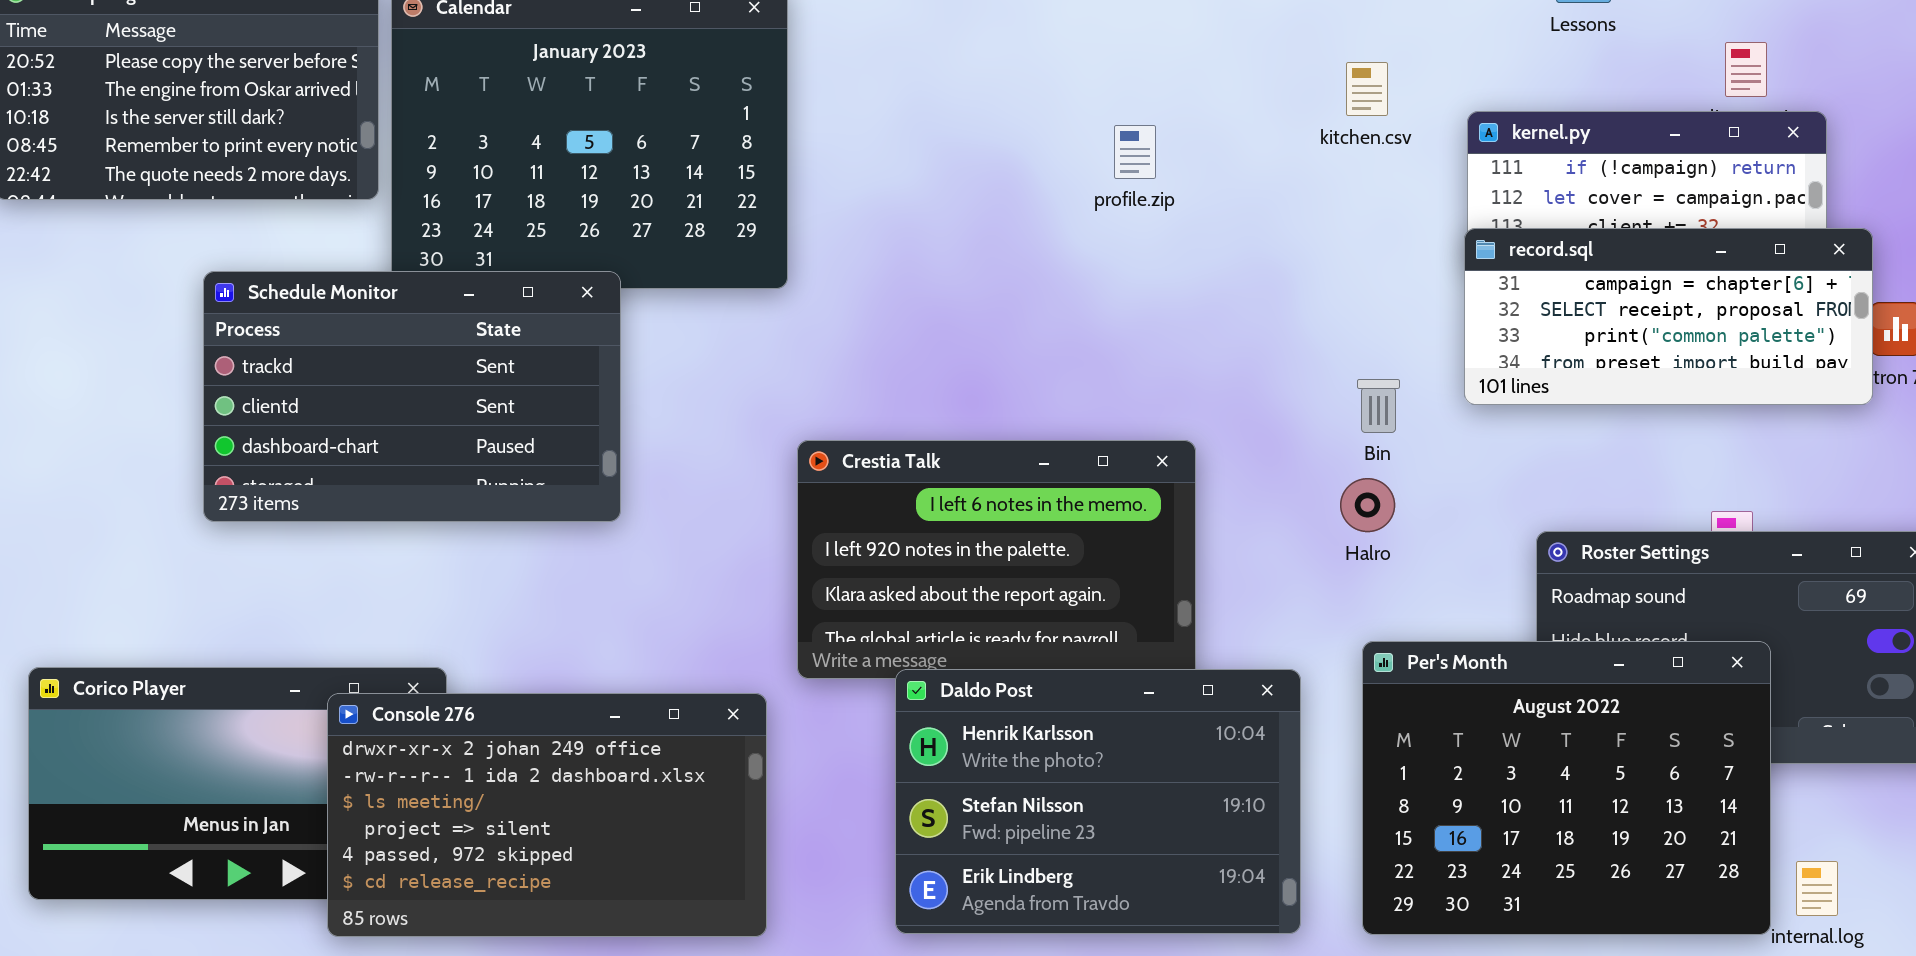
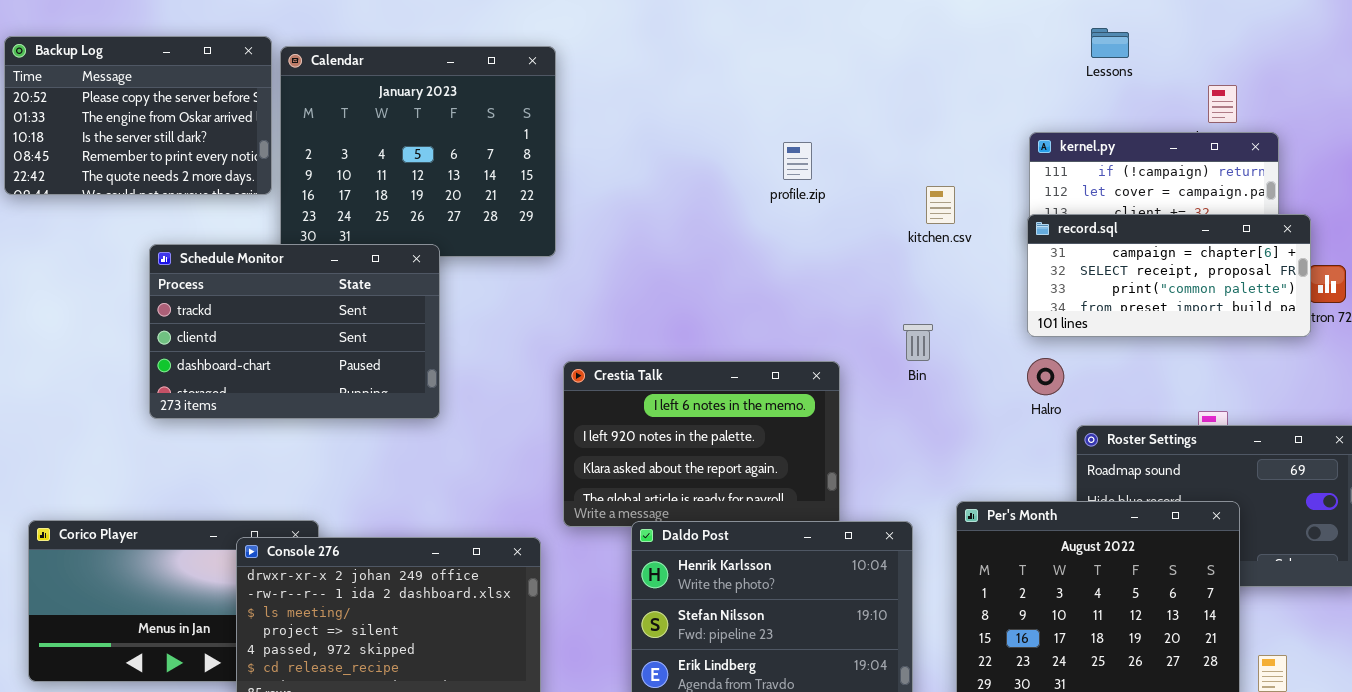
kitchen.csv: [1346,62,1388,116] -> [926,186,955,224], moved
Bin: [1357,379,1400,433] -> [903,324,933,361], moved
Halro: [1340,478,1395,532] -> [1027,358,1064,395], moved

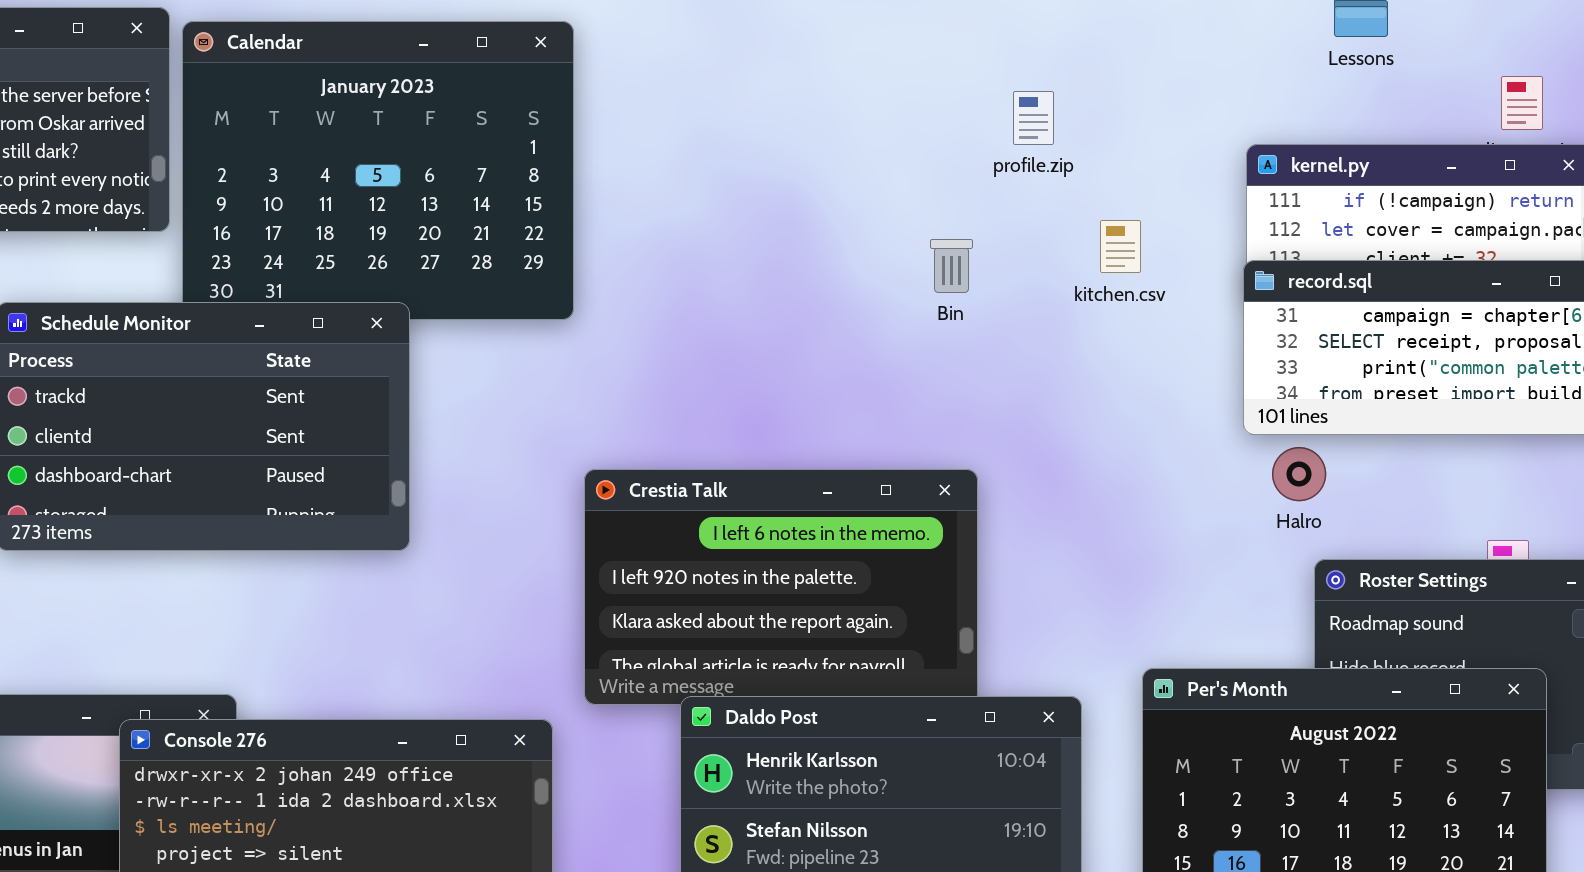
profile.zip: [783,142,812,180] -> [1013,91,1054,145], moved
Bin: [903,324,933,361] -> [930,239,973,293], moved
Halro: [1027,358,1064,395] -> [1272,447,1326,501], moved

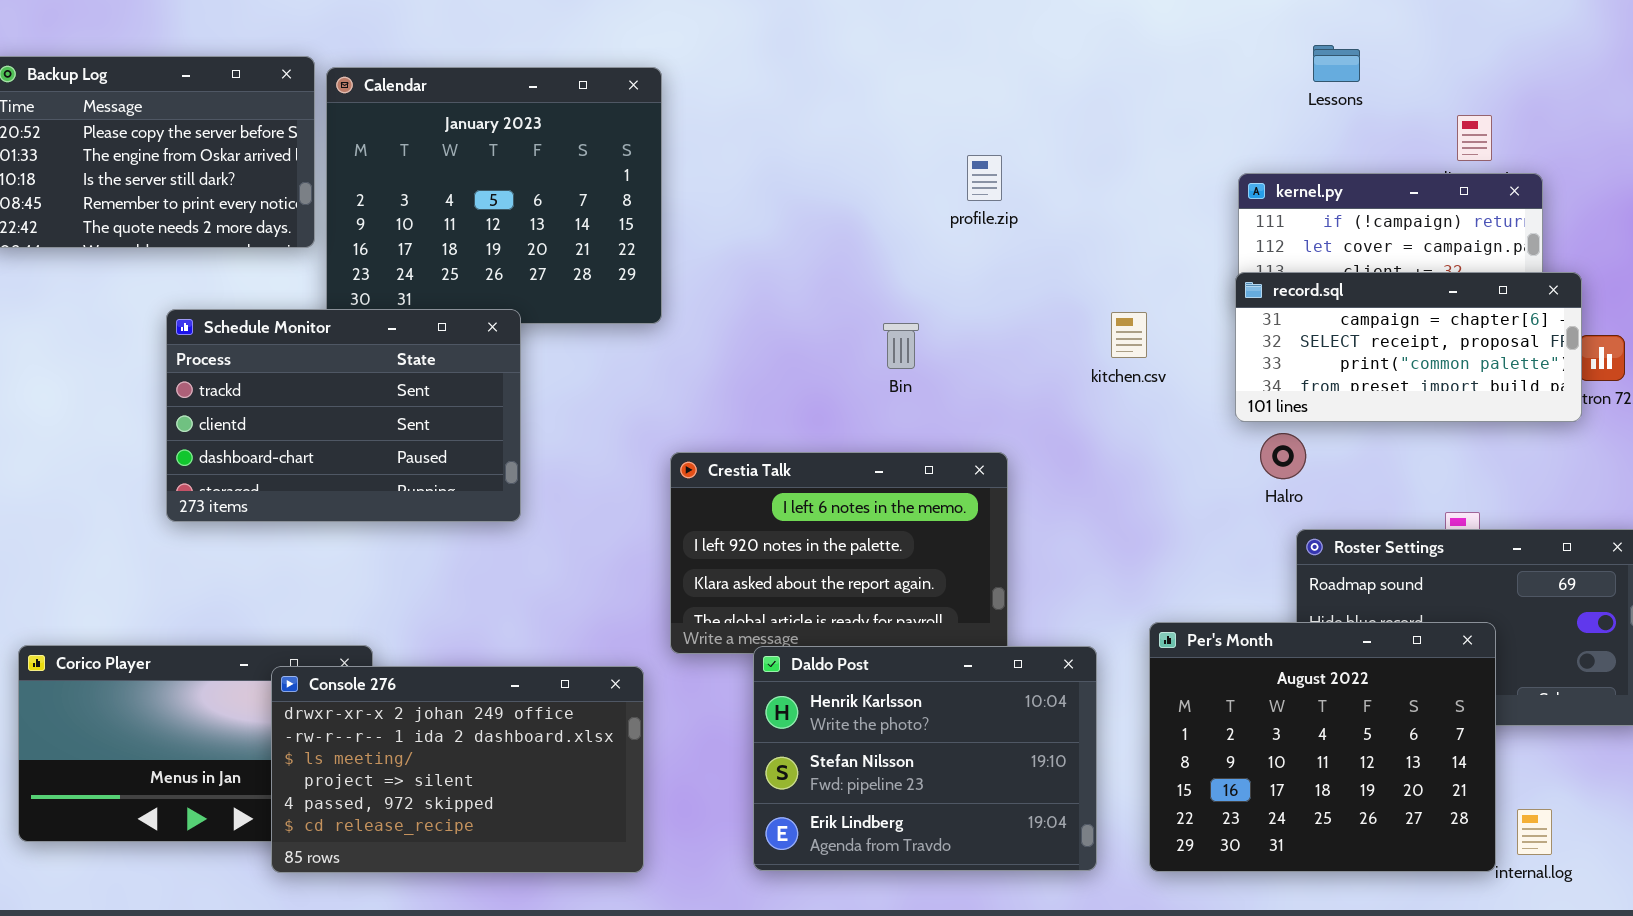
profile.zip: [1013,91,1054,145] -> [967,155,1002,201], moved
kitchen.csv: [1100,220,1141,273] -> [1111,312,1147,358], moved
Bin: [930,239,973,293] -> [883,323,919,369], moved

